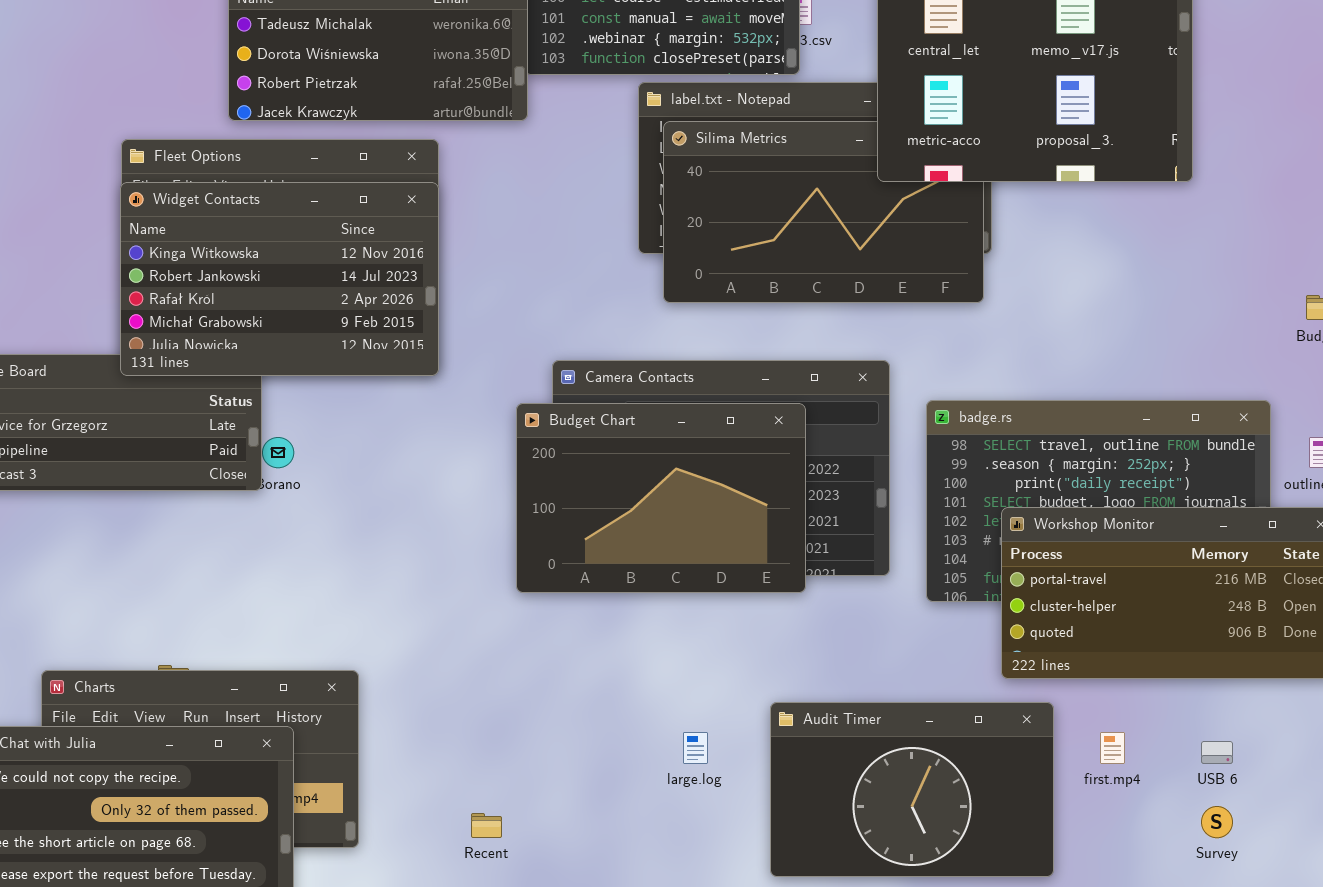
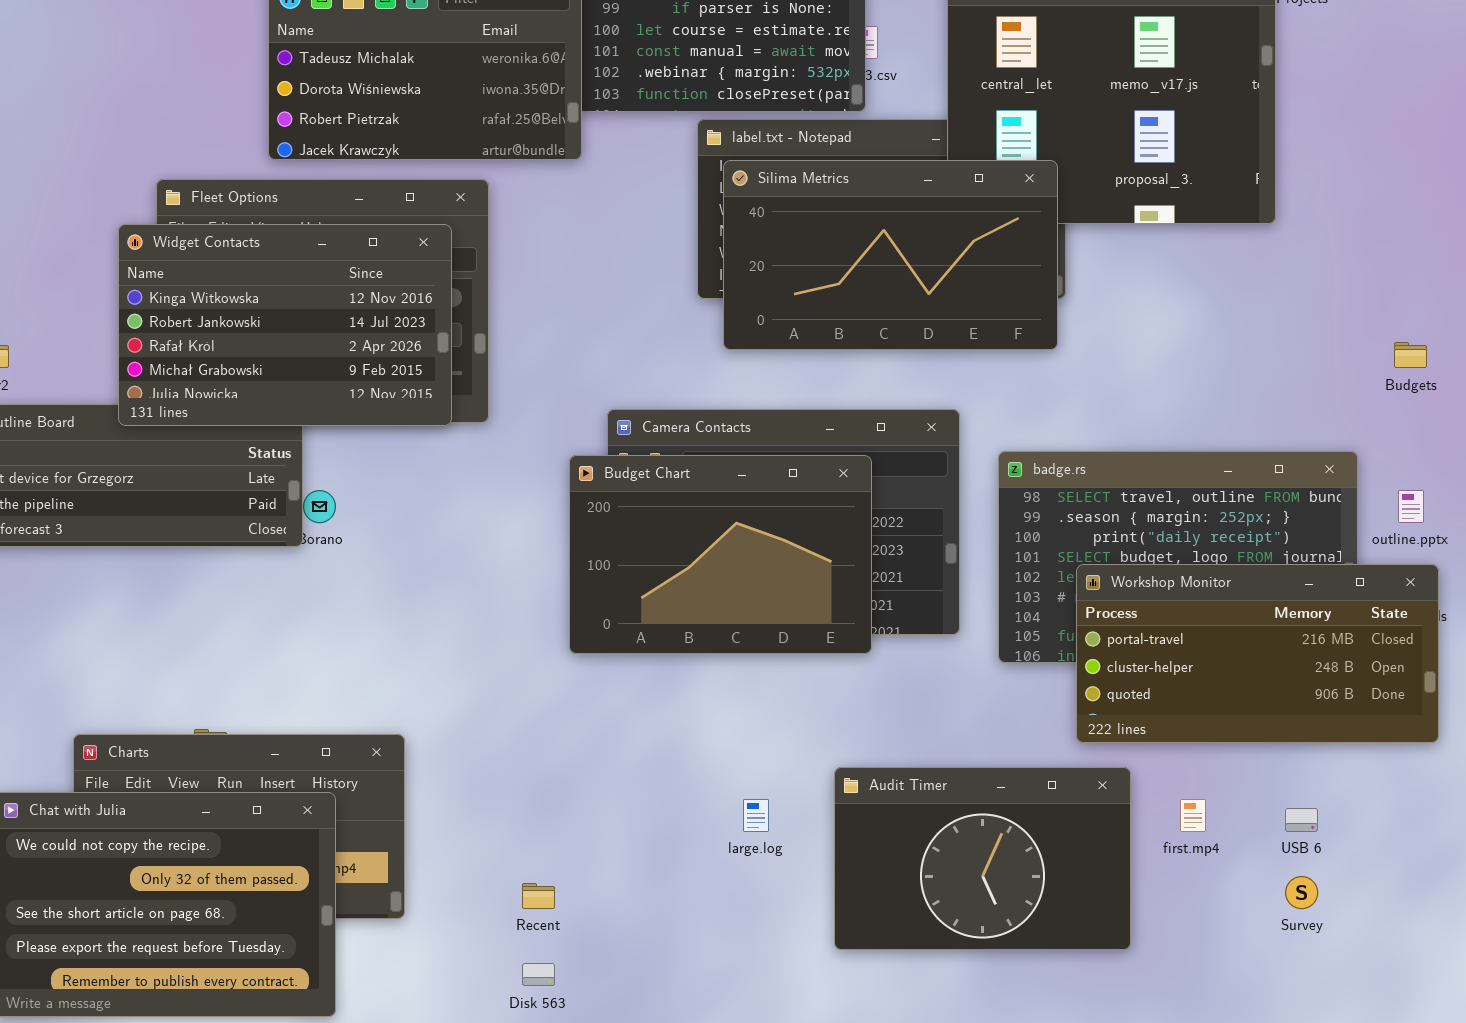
Silima Metrics: [663,121,984,303] -> [723,160,1058,350], raised
Widget Contacts: [120,182,439,376] -> [118,224,452,426], moved

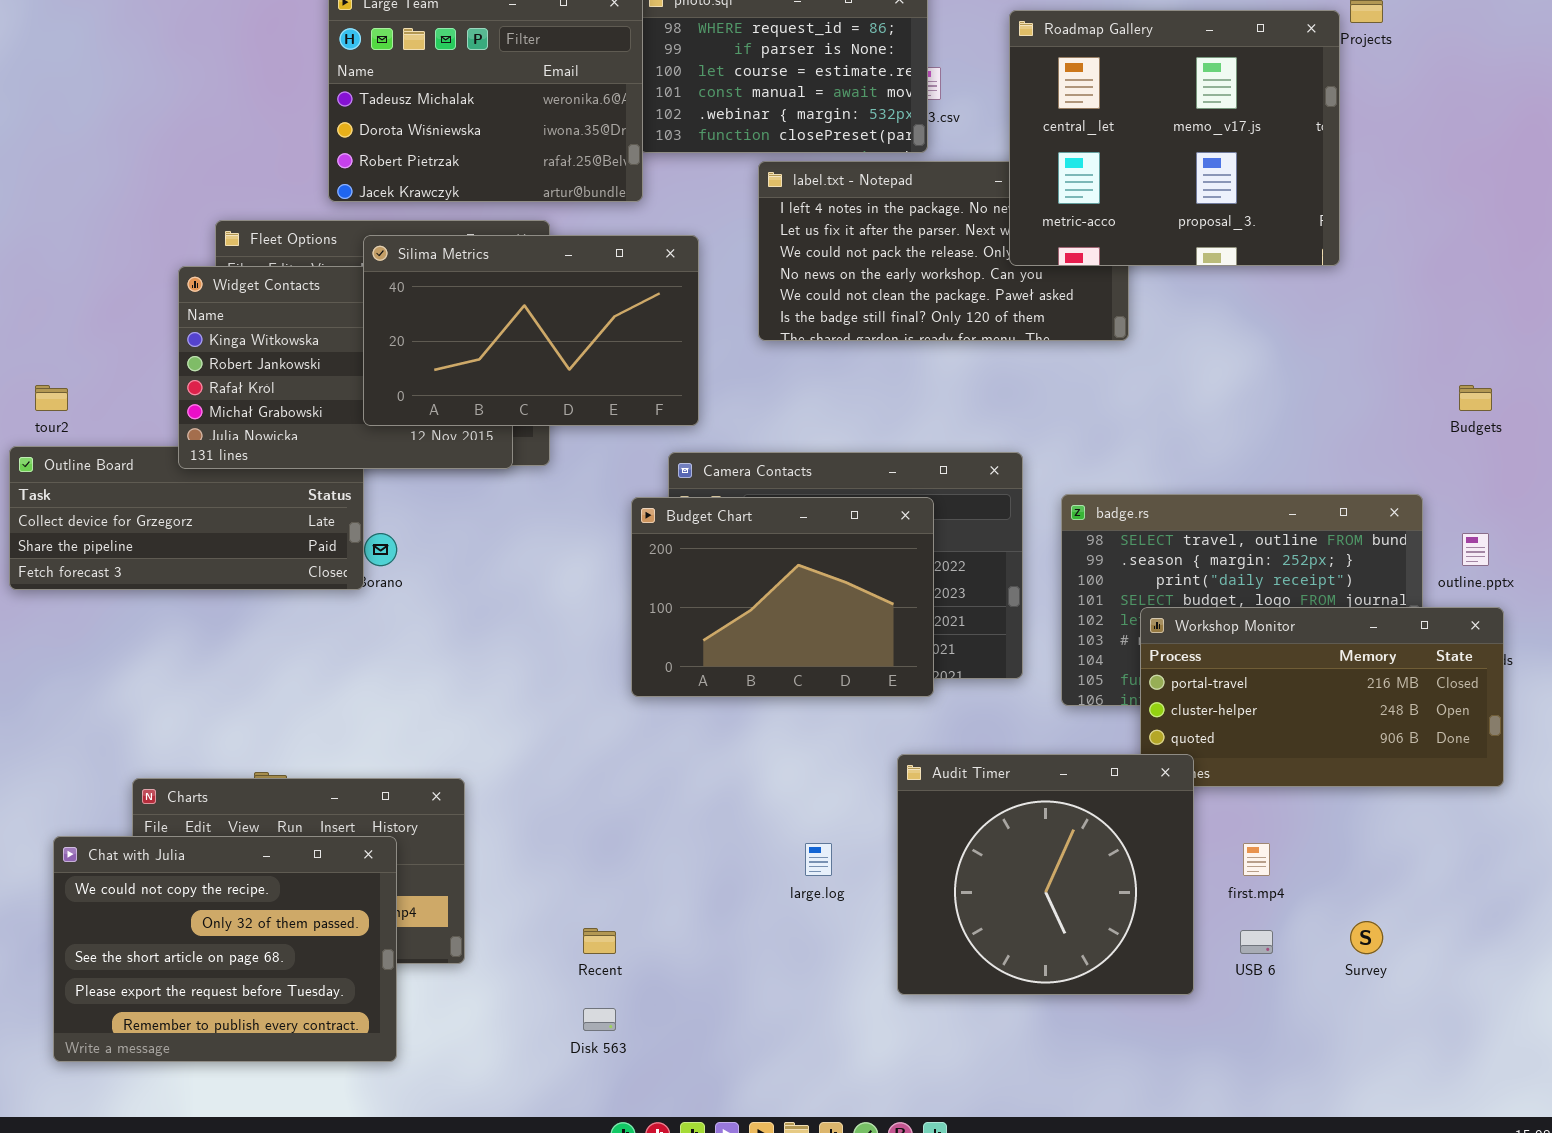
Silima Metrics: [723,160,1058,350] -> [363,235,699,426], moved
Audit Timer: [834,767,1131,950] -> [897,754,1194,995], resized
USB 6: [1285,808,1318,832] -> [1240,930,1273,954], moved

